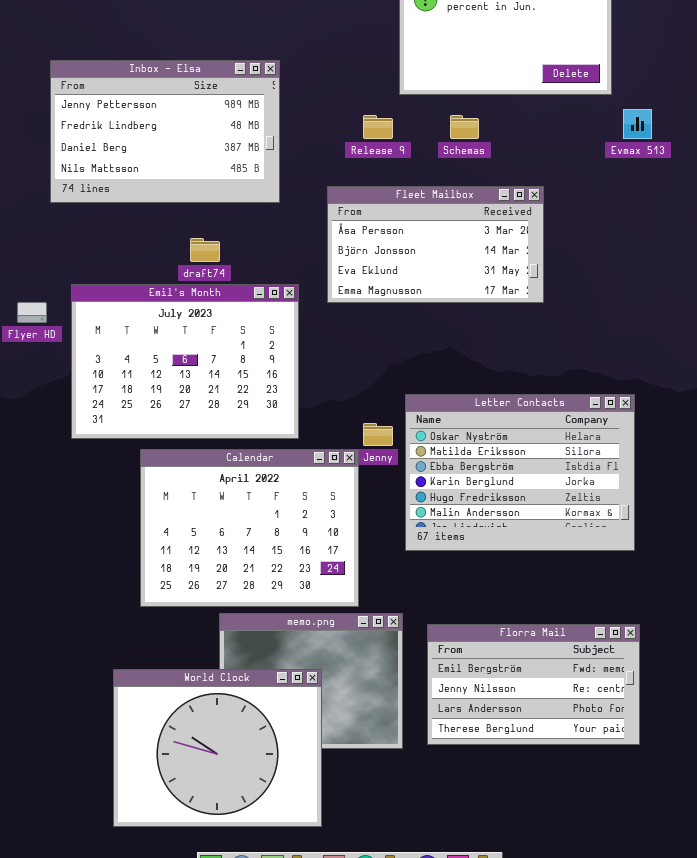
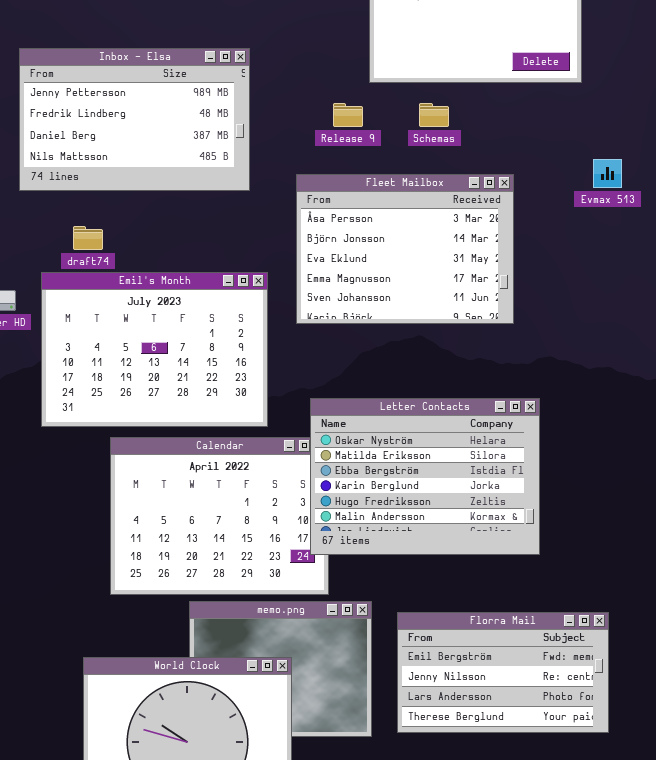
Evmax 513: [623,109,652,139] -> [593,159,622,188], moved
Fleet Mailbox: [327,186,544,303] -> [296,174,514,324], resized
draft74: [190,238,220,262] -> [73,226,103,250], moved
Letter Contacts: [405,394,635,551] -> [310,398,540,555], moved

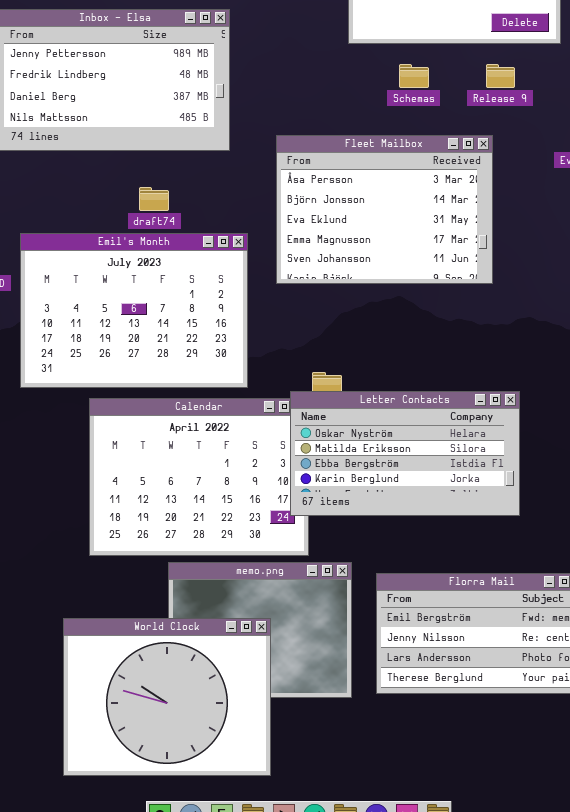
Release 9: [333,103,363,127] -> [486,64,515,88], moved
draft74: [73,226,103,250] -> [139,187,169,211], moved
Letter Contacts: [310,398,540,555] -> [290,391,520,516], resized

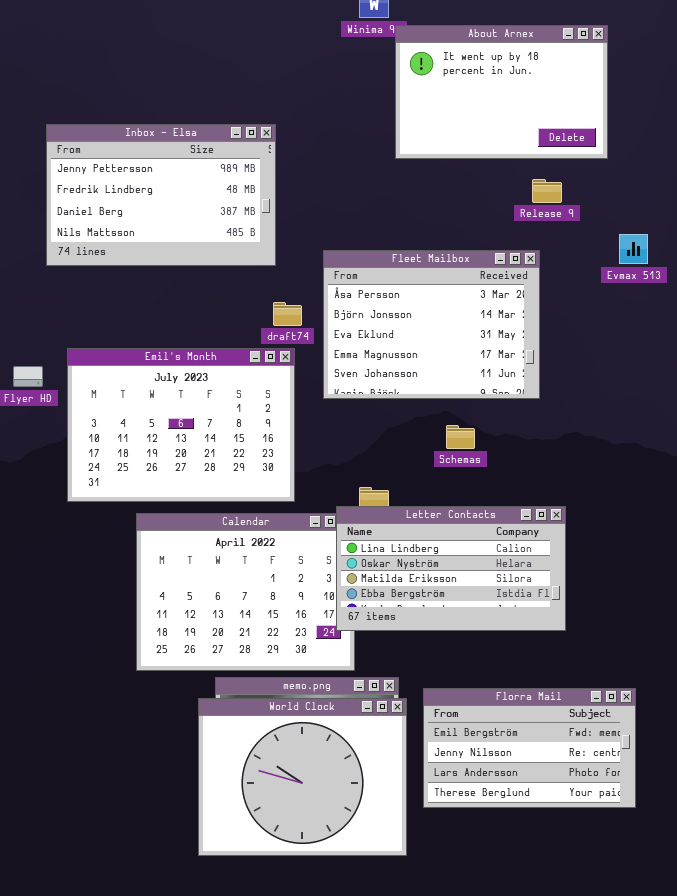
Schemas: [399,64,429,88] -> [446,425,475,449], moved
draft74: [139,187,169,211] -> [273,302,302,326], moved
Letter Contacts: [290,391,520,516] -> [336,506,566,631], scrolled up 1 row
World Clock: [63,618,271,776] -> [198,698,407,856], moved

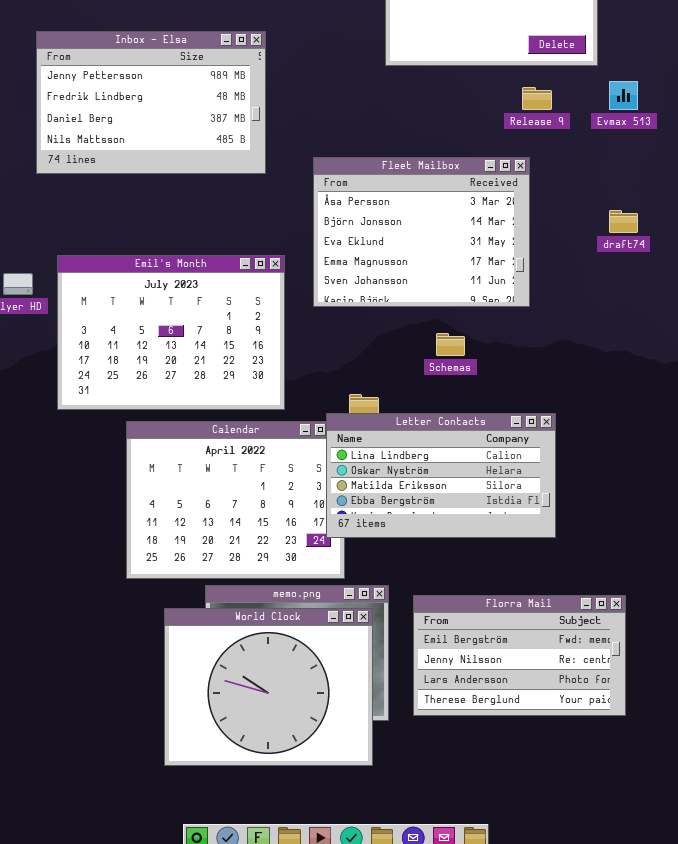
Evmax 513: [619,234,648,264] -> [609,81,638,110], moved
draft74: [273,302,302,326] -> [609,210,638,233], moved
World Clock: [198,698,407,856] -> [164,608,373,766], moved

